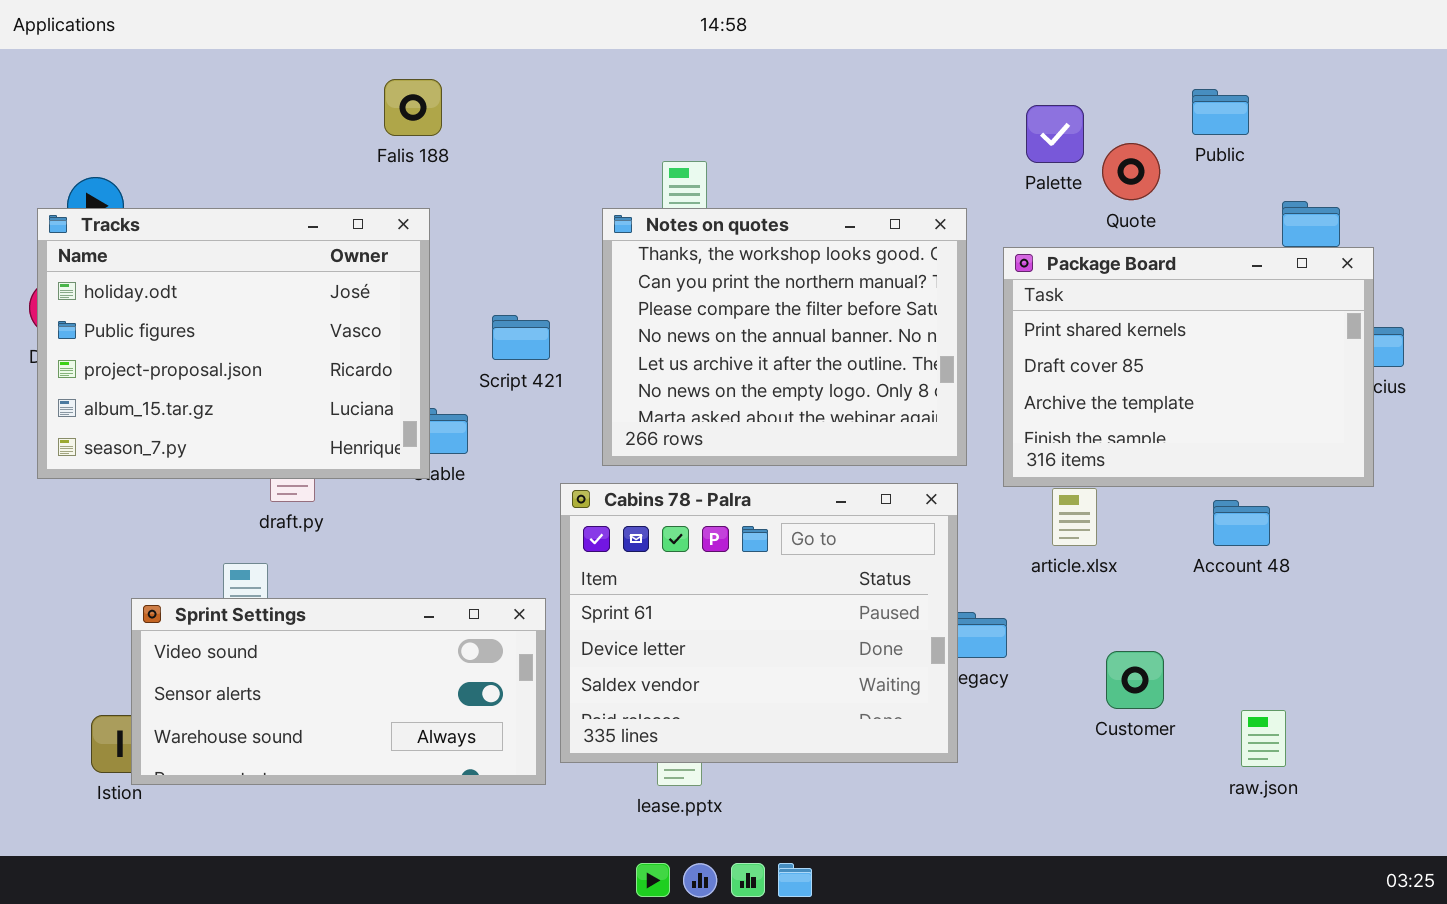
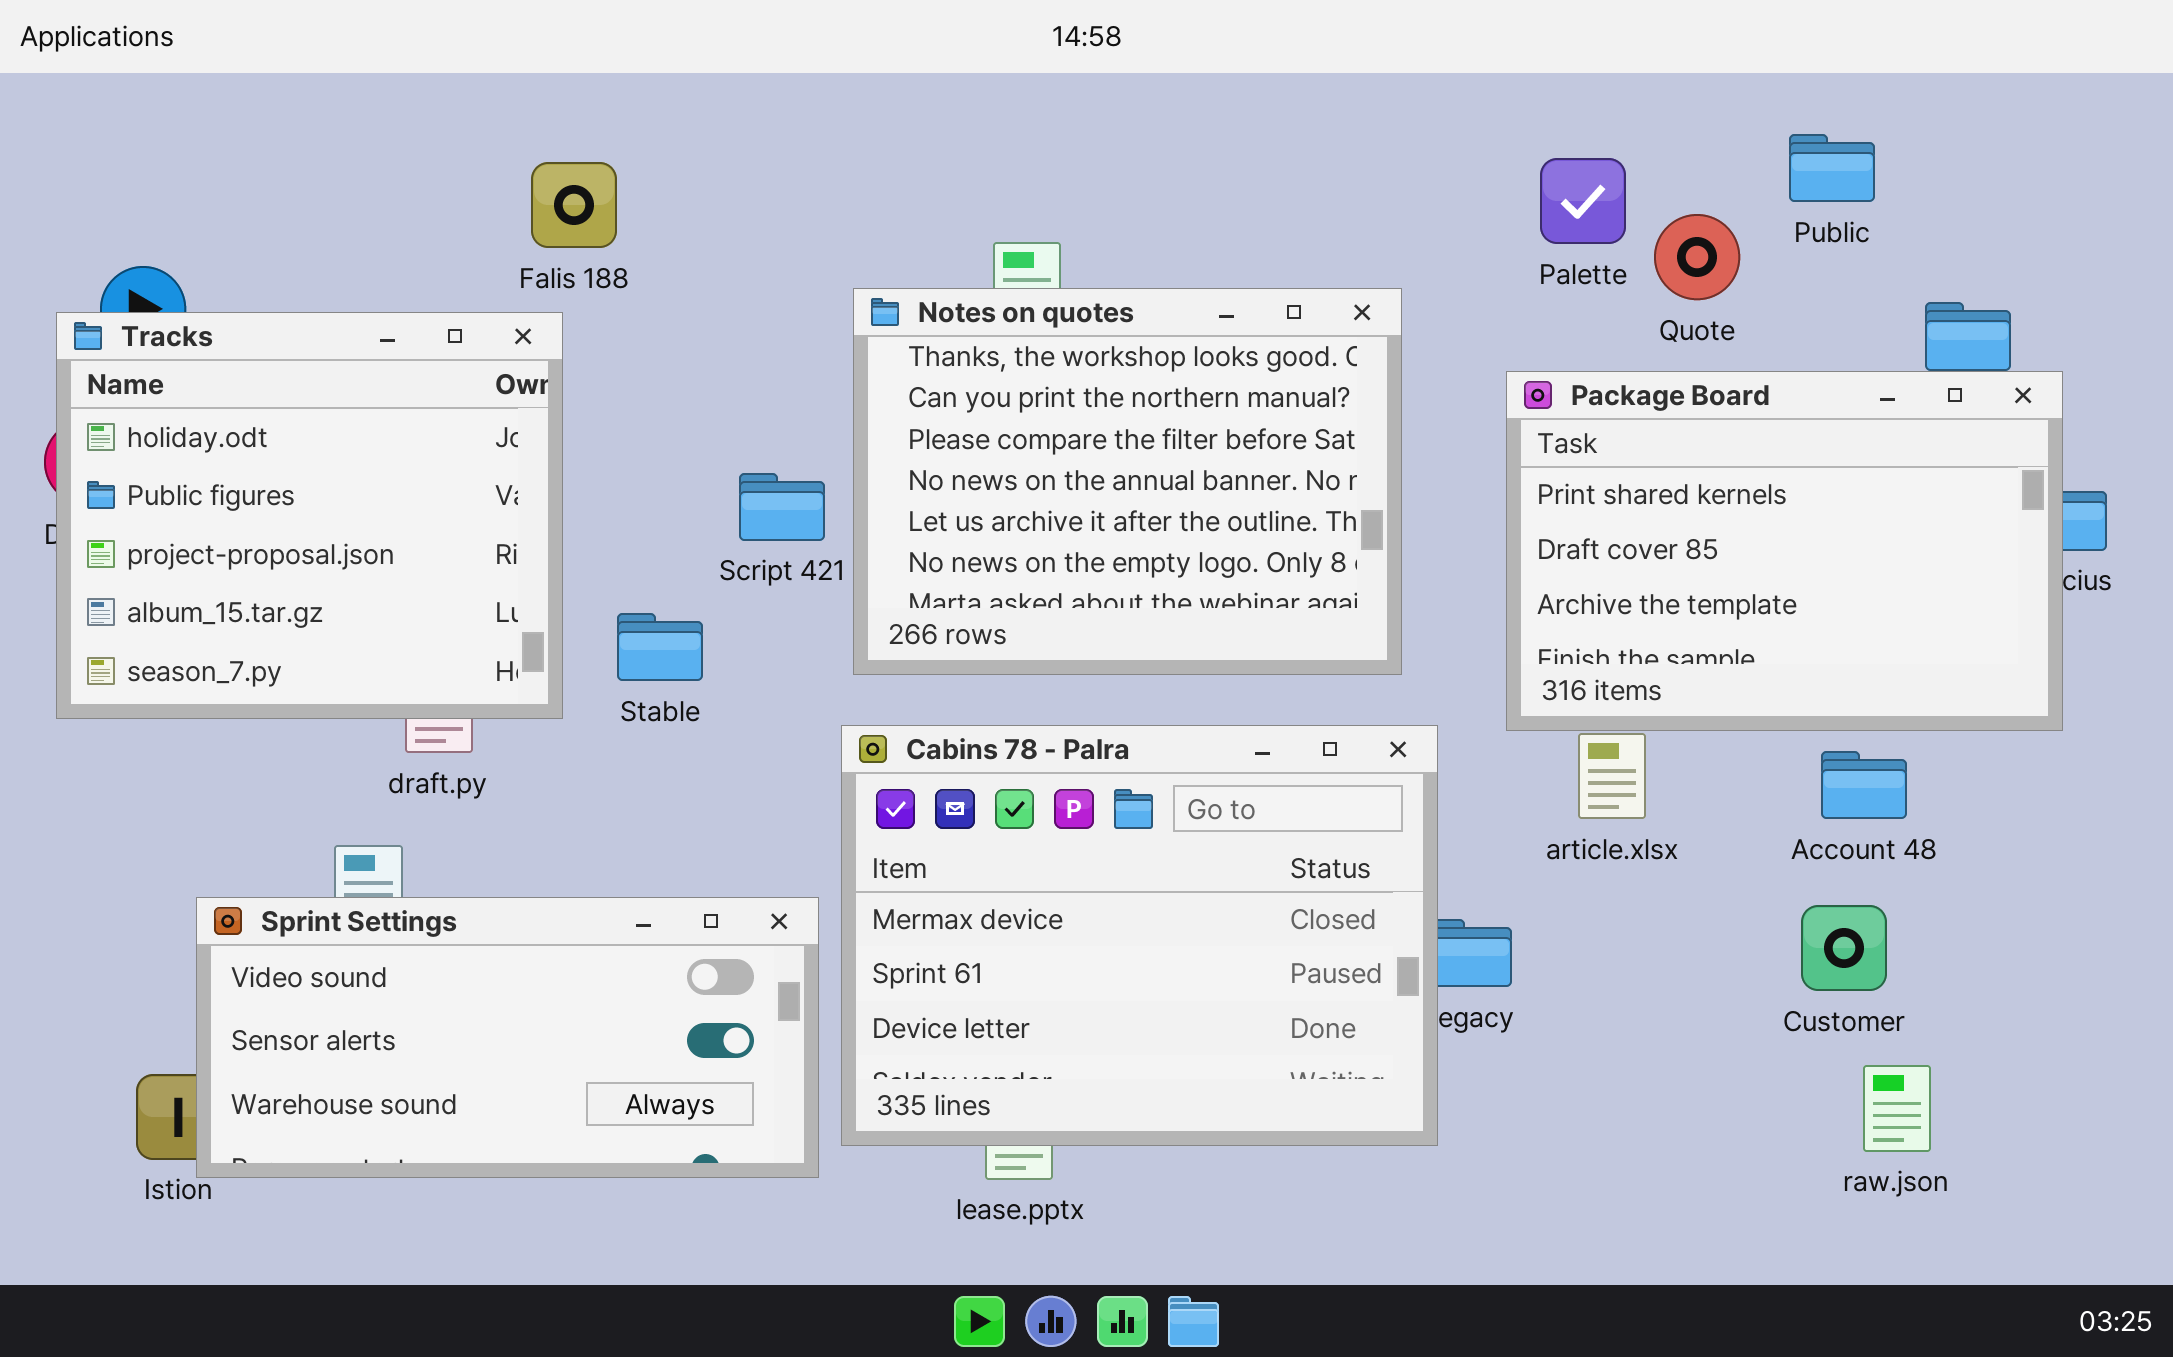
Falis 188: [384,79,442,136] -> [531,162,617,248], moved
Tracks: [37,208,430,479] -> [56,312,563,719], resized
Notes on quotes: [602,208,967,466] -> [853,288,1402,675], moved
Cabins 78 - Palra: [560,483,958,763] -> [841,725,1438,1146], scrolled up 1 row
Customer: [1106,651,1164,709] -> [1801,905,1887,991], moved

